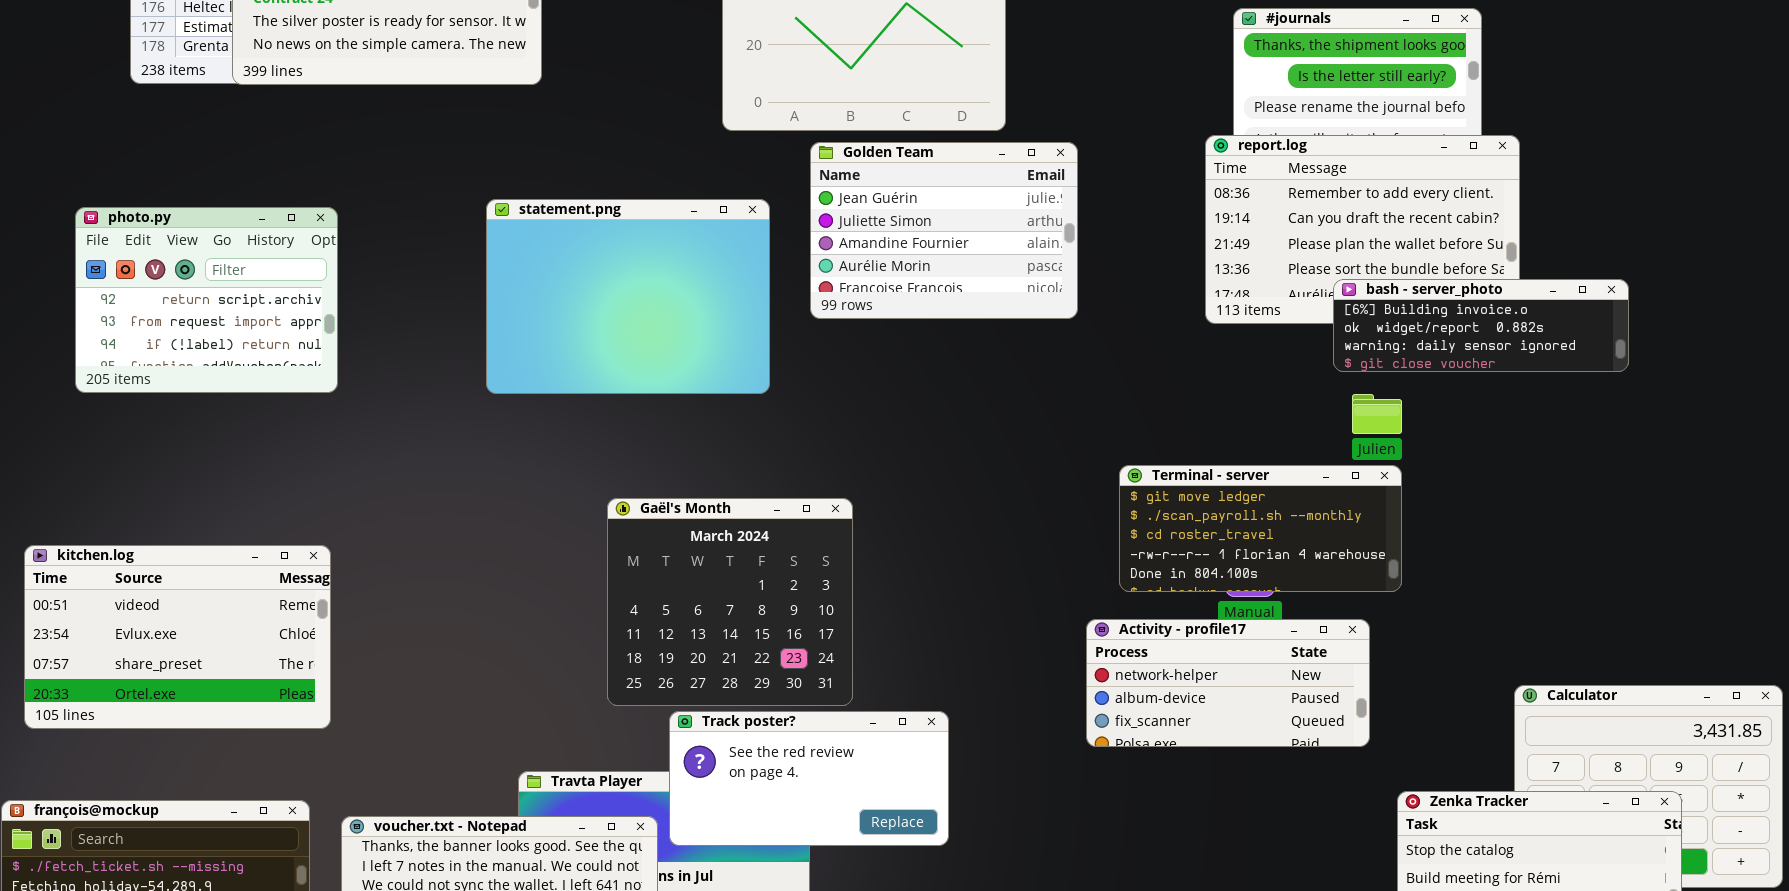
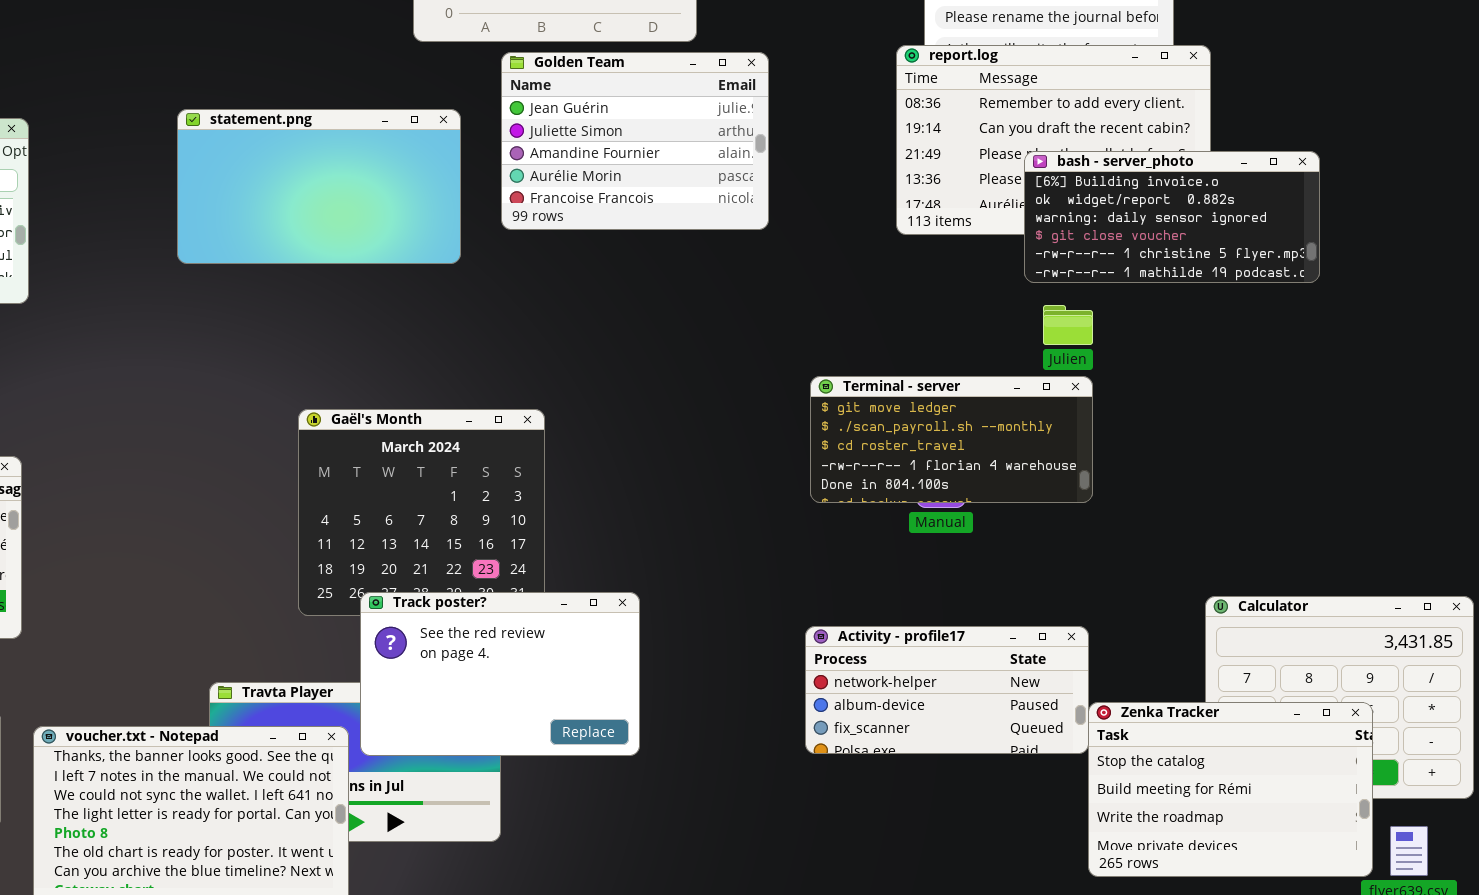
statement.png: [486,199,770,394] -> [177,109,461,264], resized
bash - server_photo: [1333,279,1629,372] -> [1024,151,1320,283], resized
Activity - profile17: [1086,619,1370,747] -> [805,626,1089,754], moved
Track poster?: [669,711,949,846] -> [360,592,640,756], resized

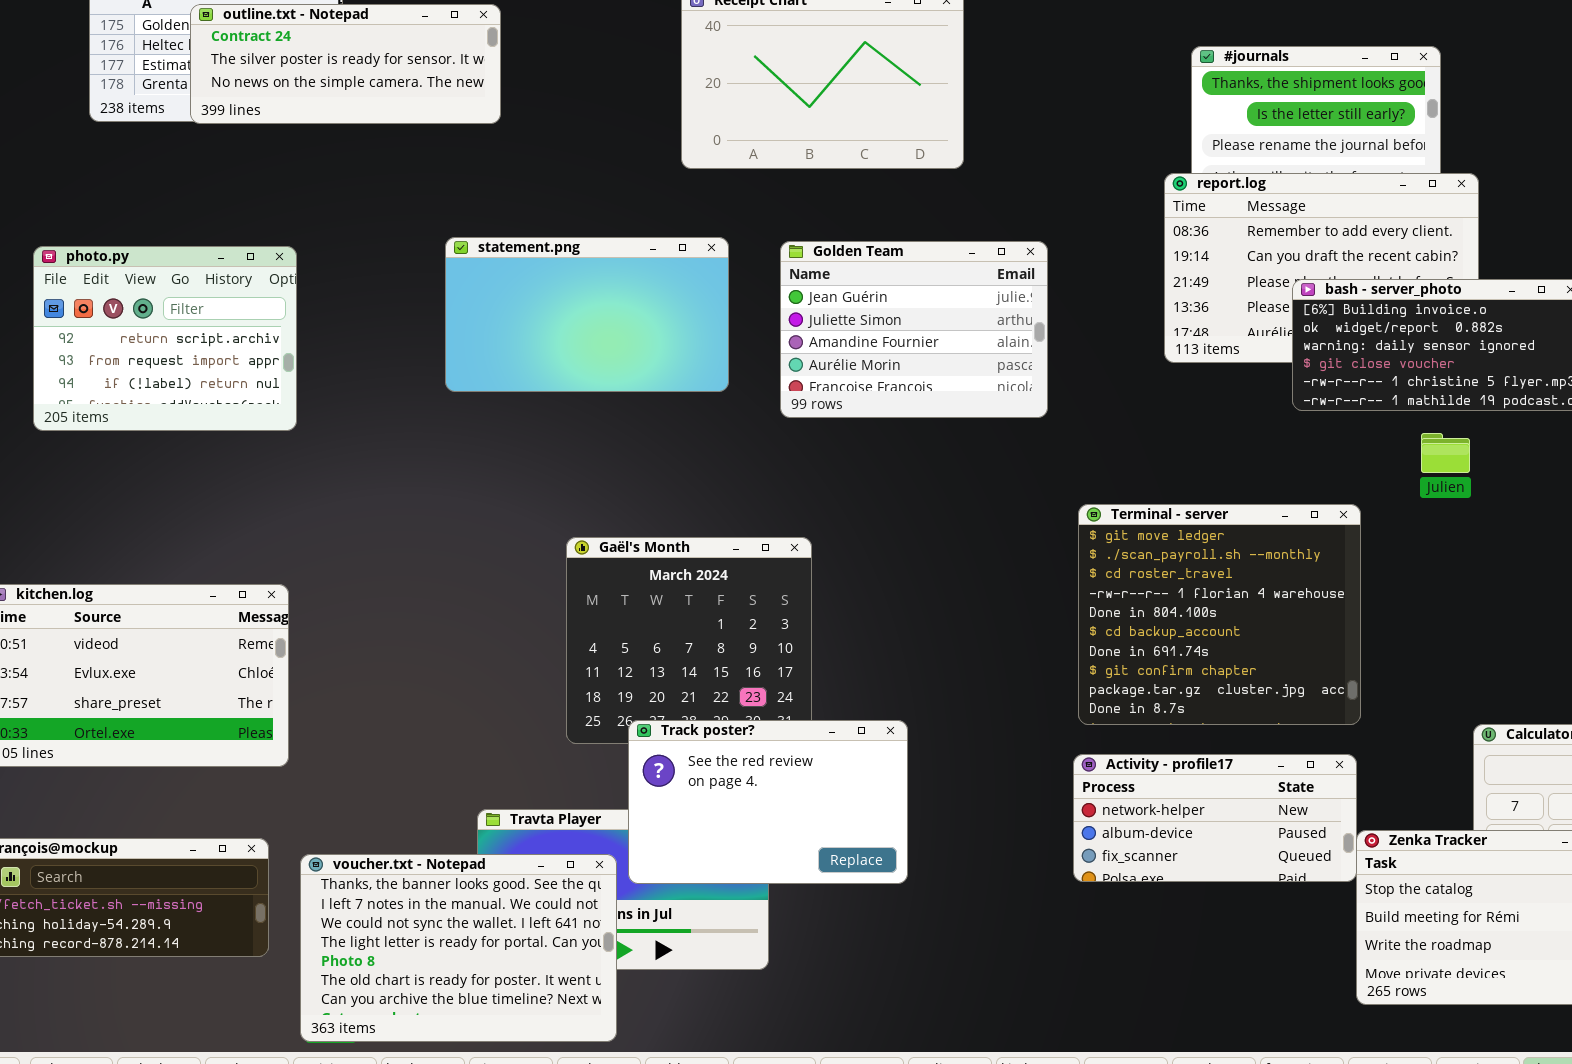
Golden Team: [501,52,769,230] -> [780,241,1048,418], moved
Julien: [1043,305,1093,345] -> [1421,433,1470,473], moved
Terminal - server: [810,376,1093,503] -> [1078,504,1361,725], resized

